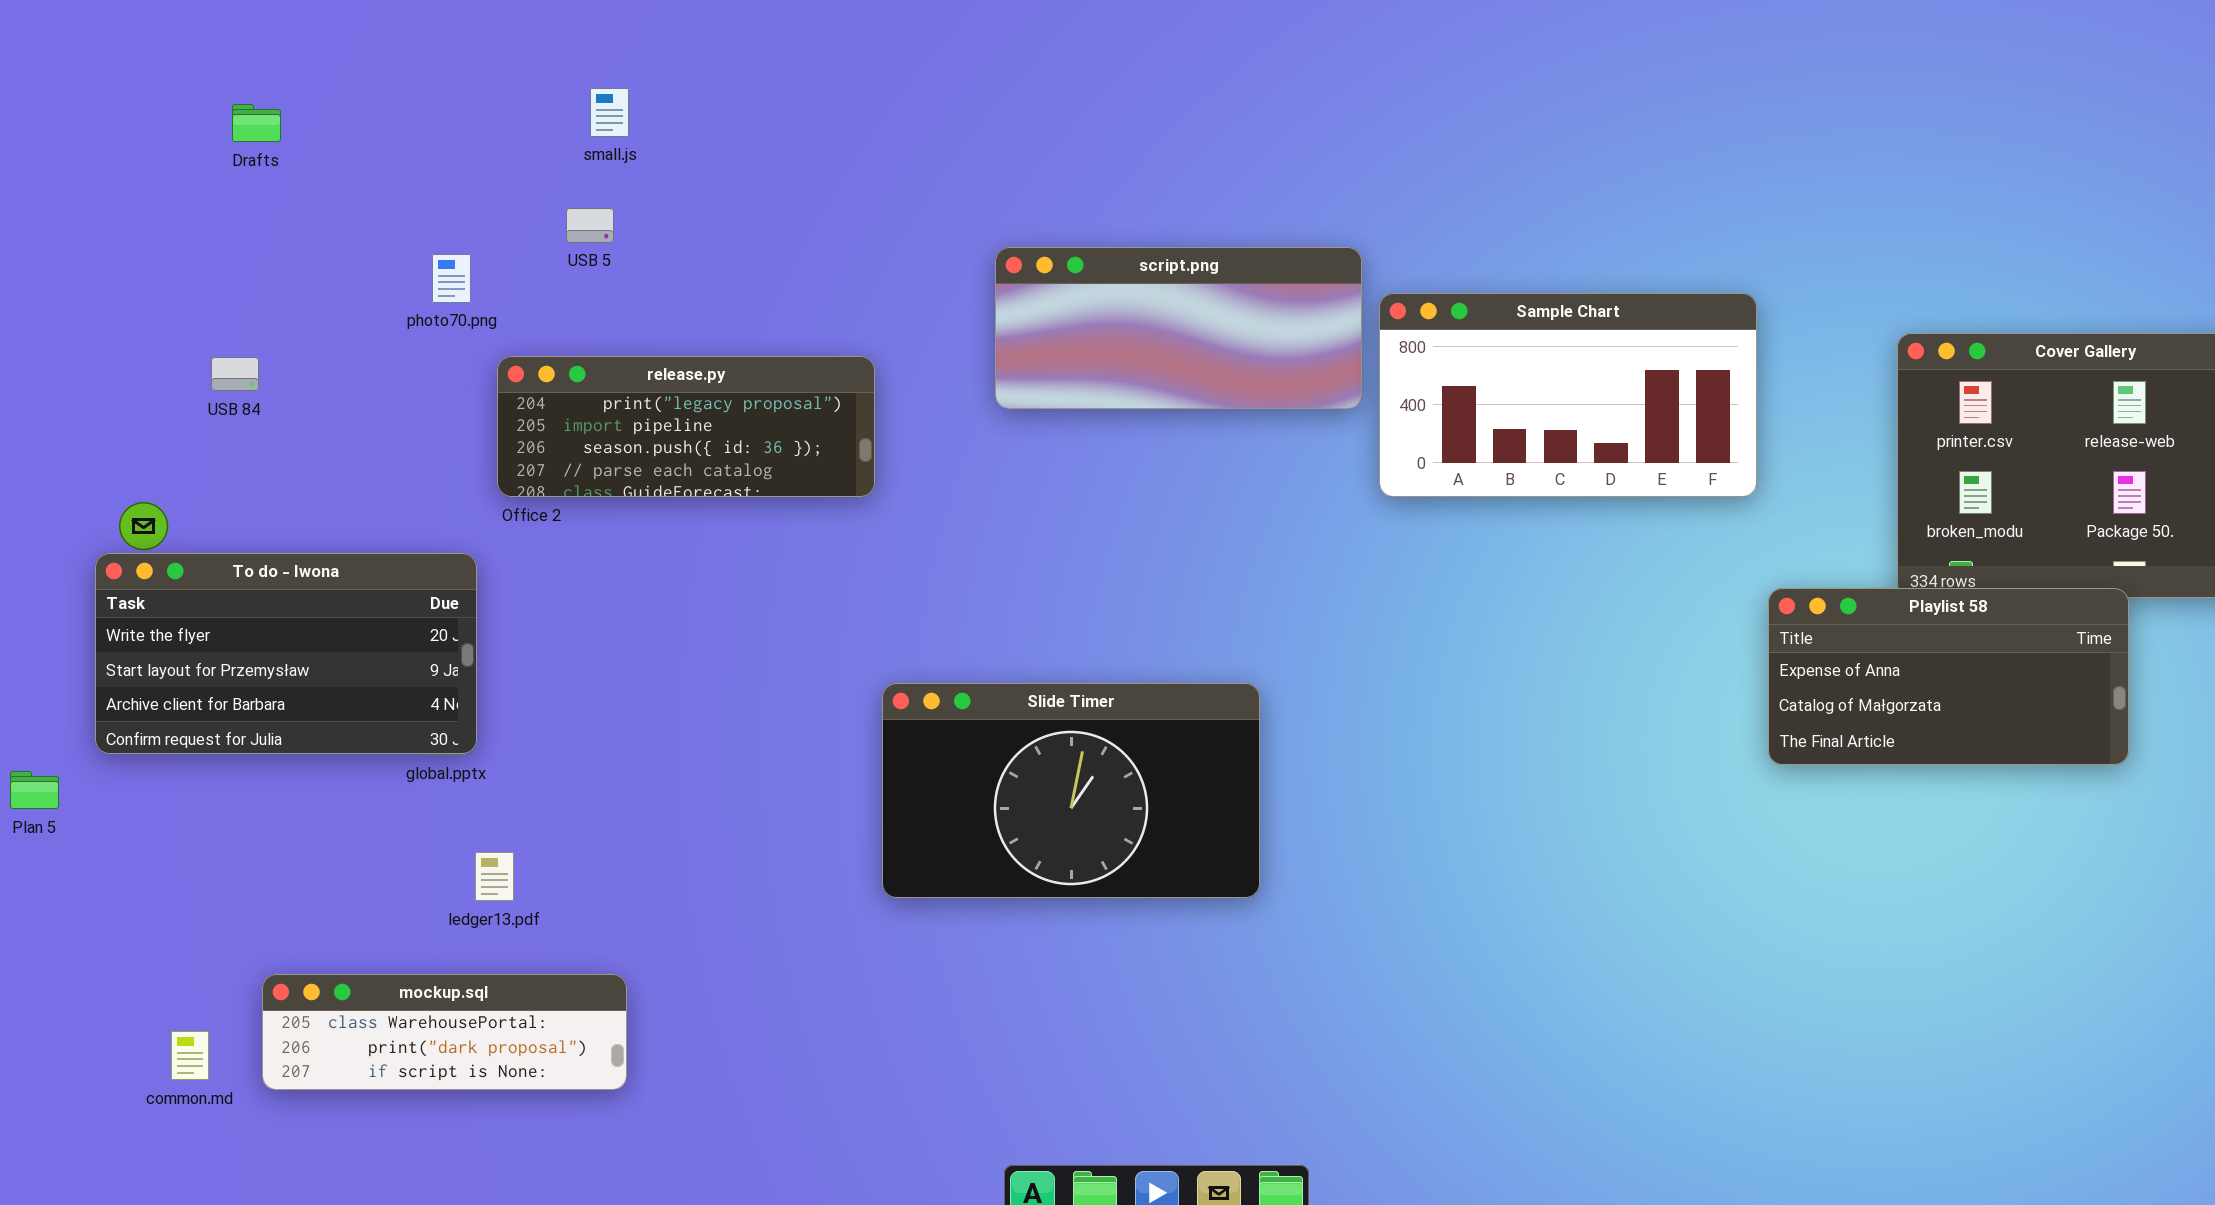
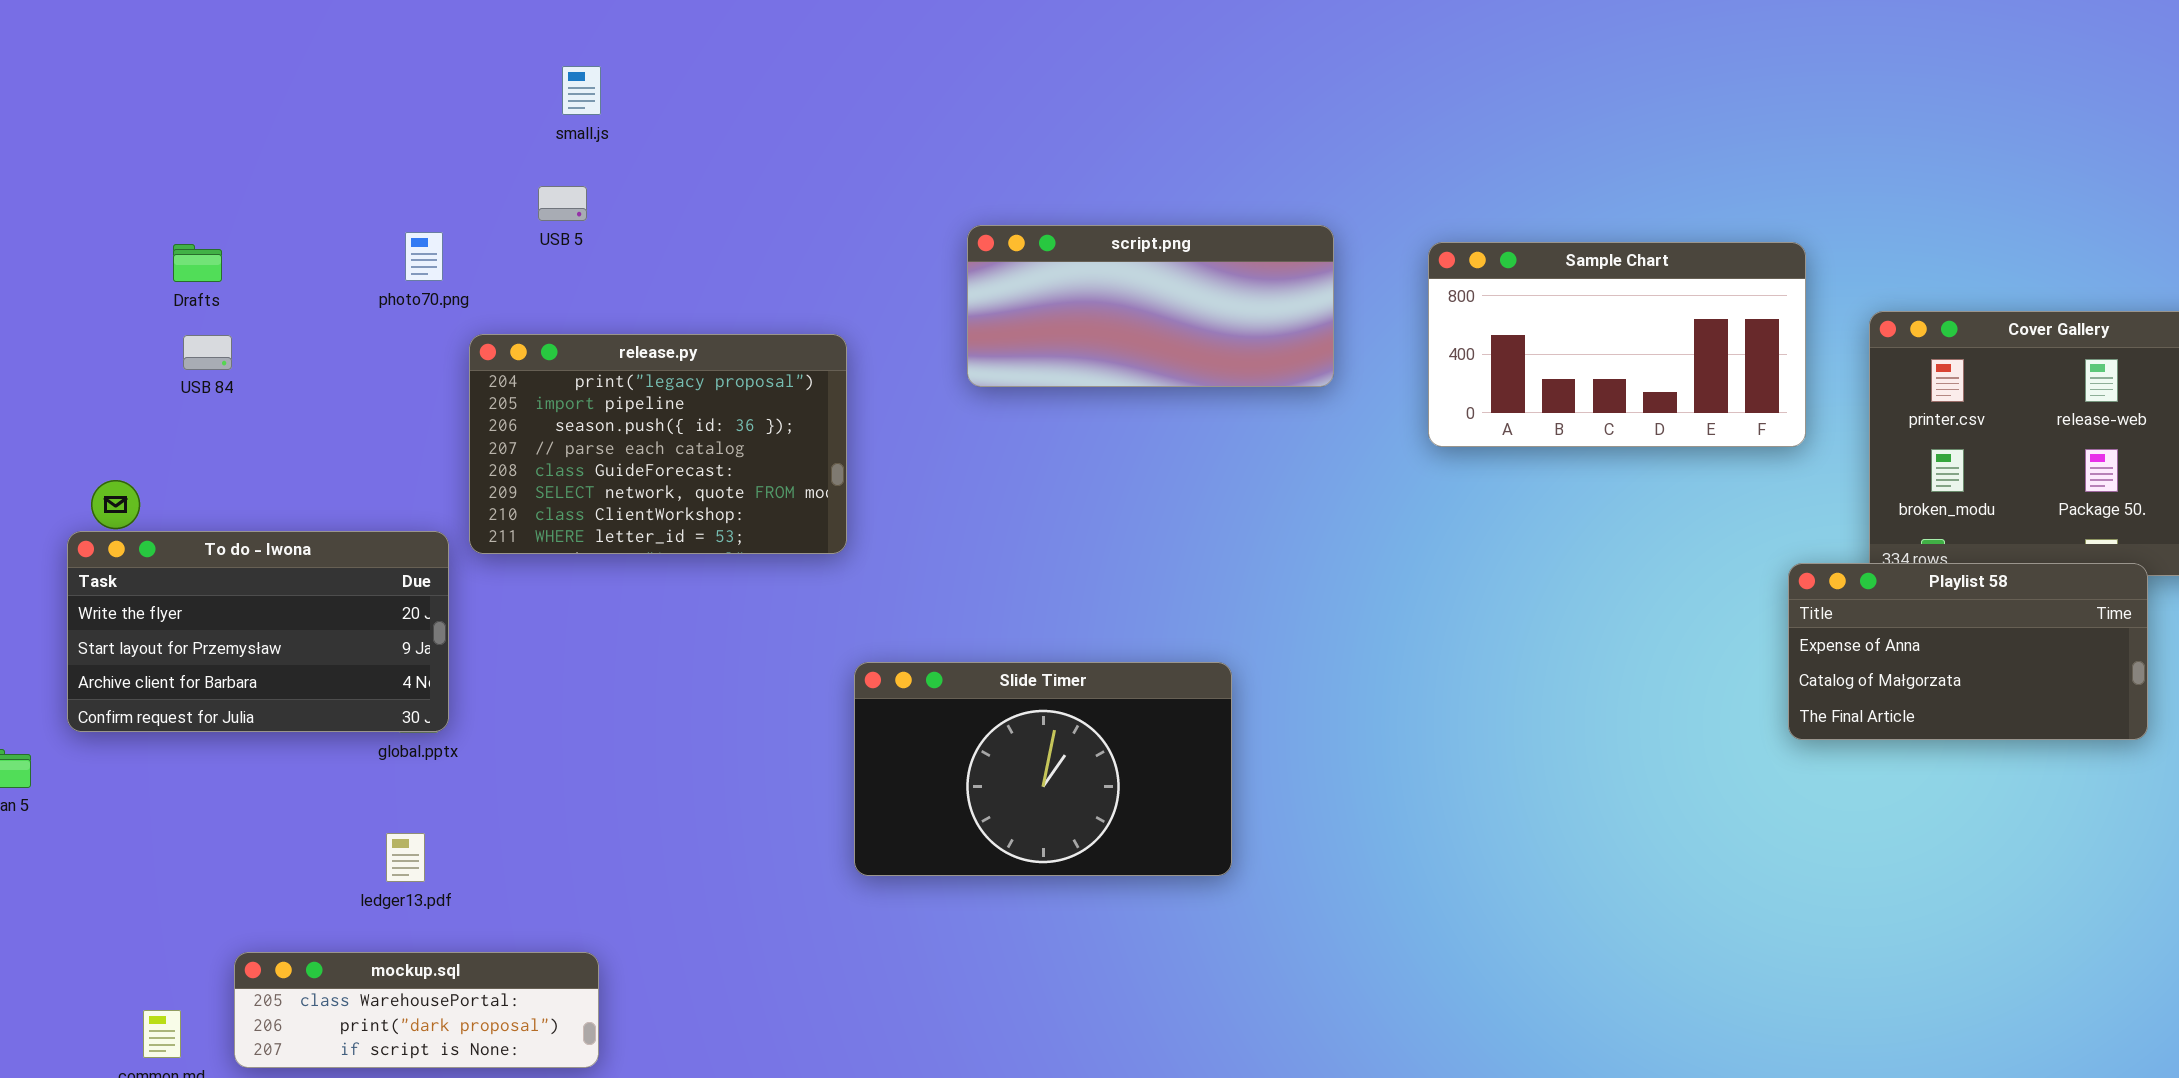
Drafts: [232,104,281,142] -> [173,244,222,282], moved
Sample Chart: [1379,293,1757,497] -> [1428,242,1806,447], moved
release.py: [497,356,875,497] -> [469,334,847,554], resized
Playlist 58: [1768,588,2129,765] -> [1788,563,2148,740], moved
ledger13.pdf: [475,852,514,901] -> [386,833,425,882], moved

